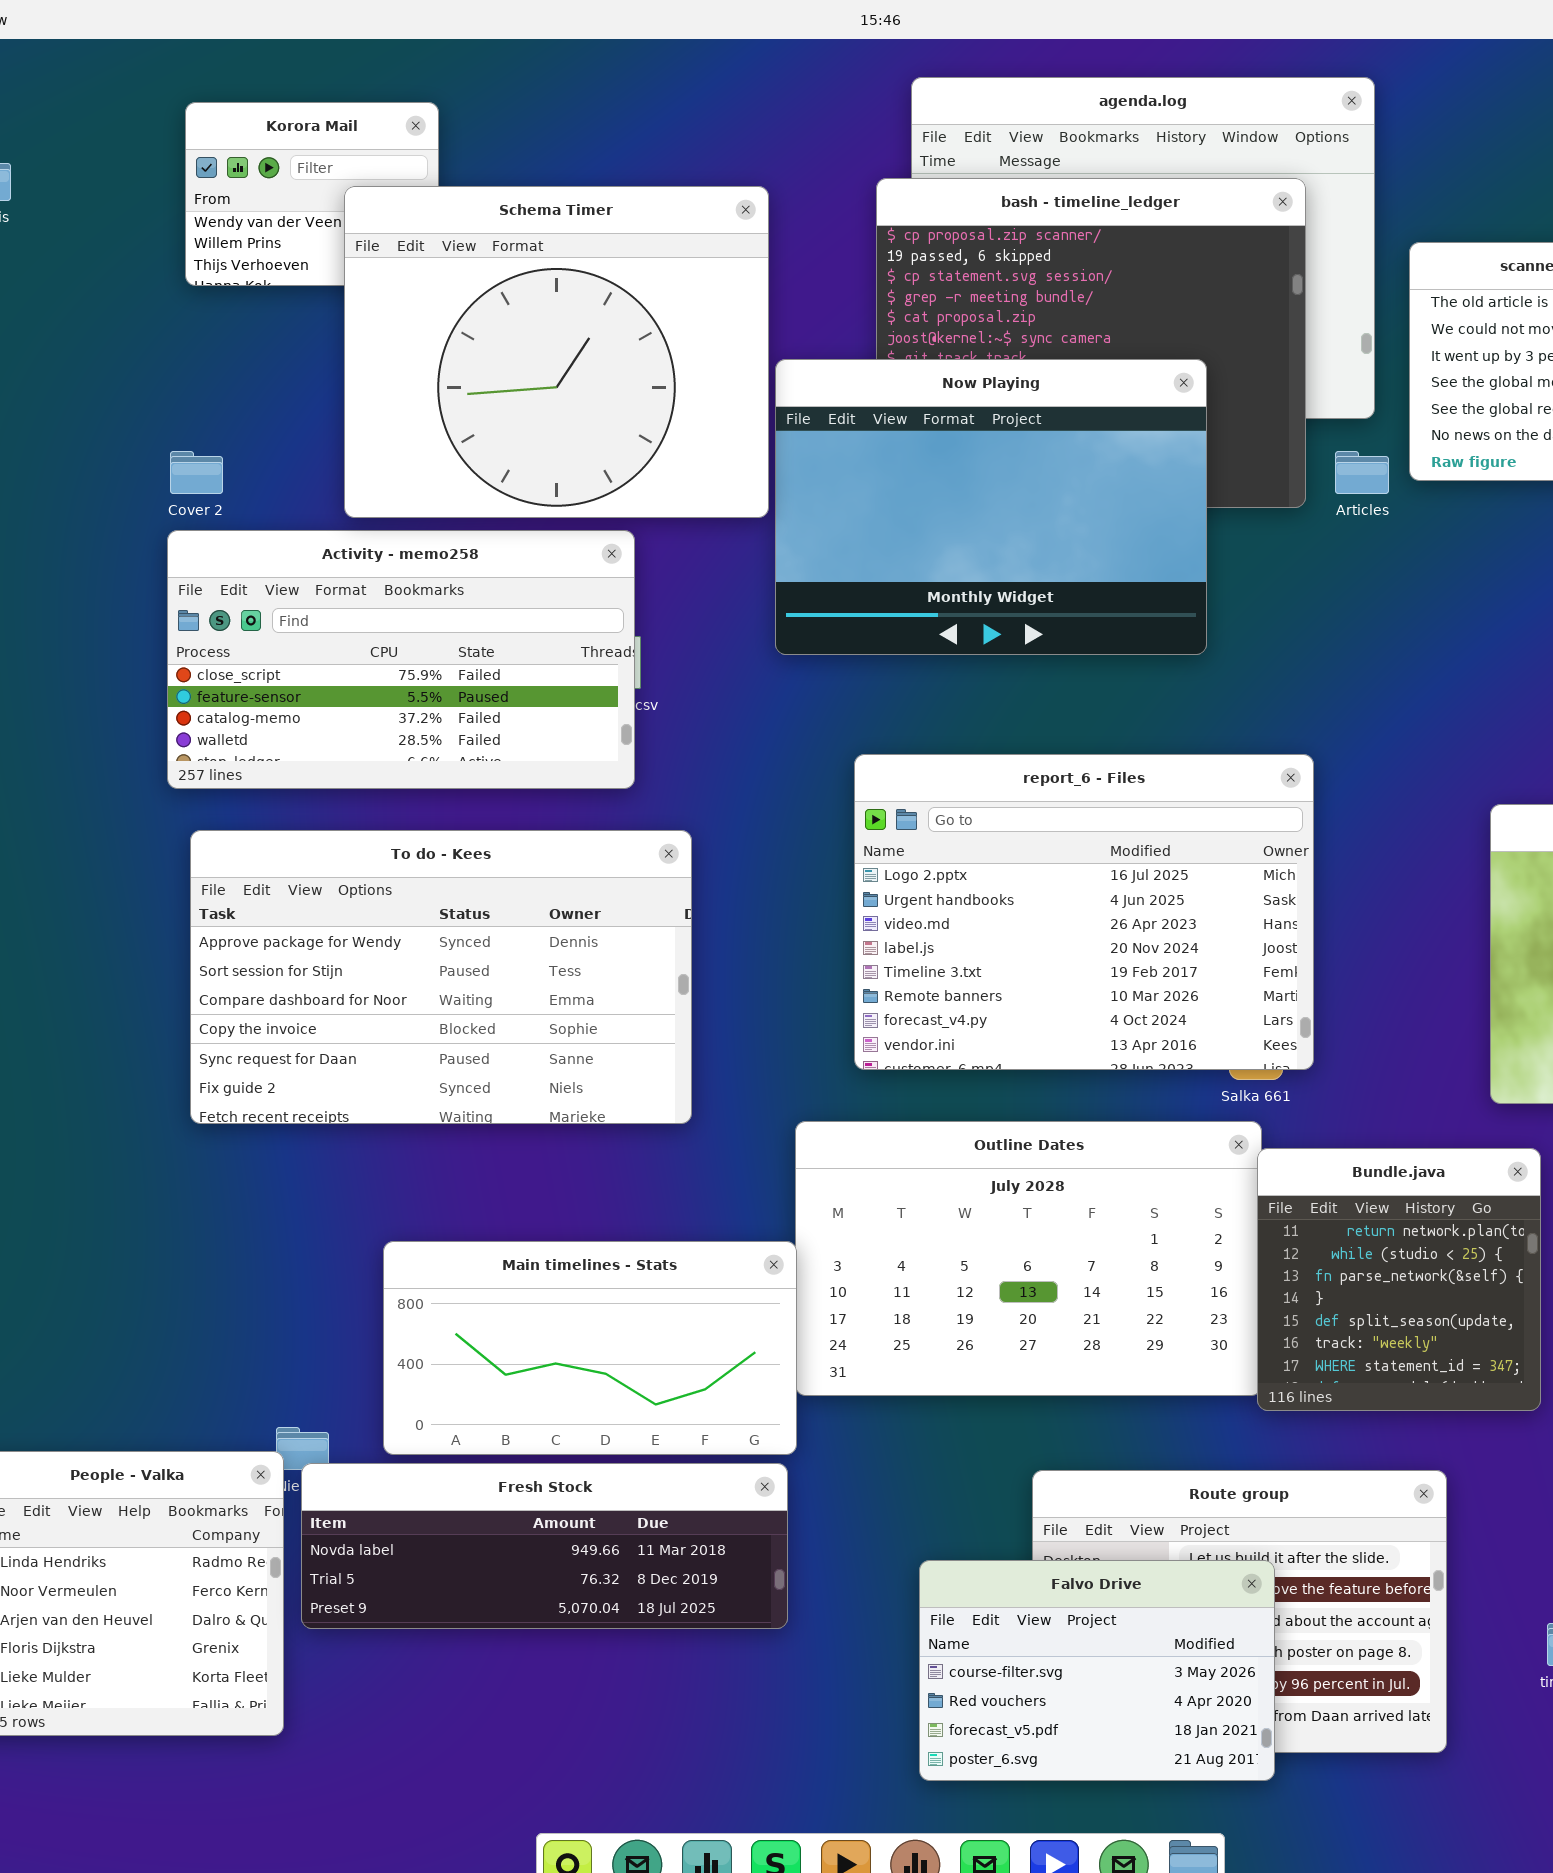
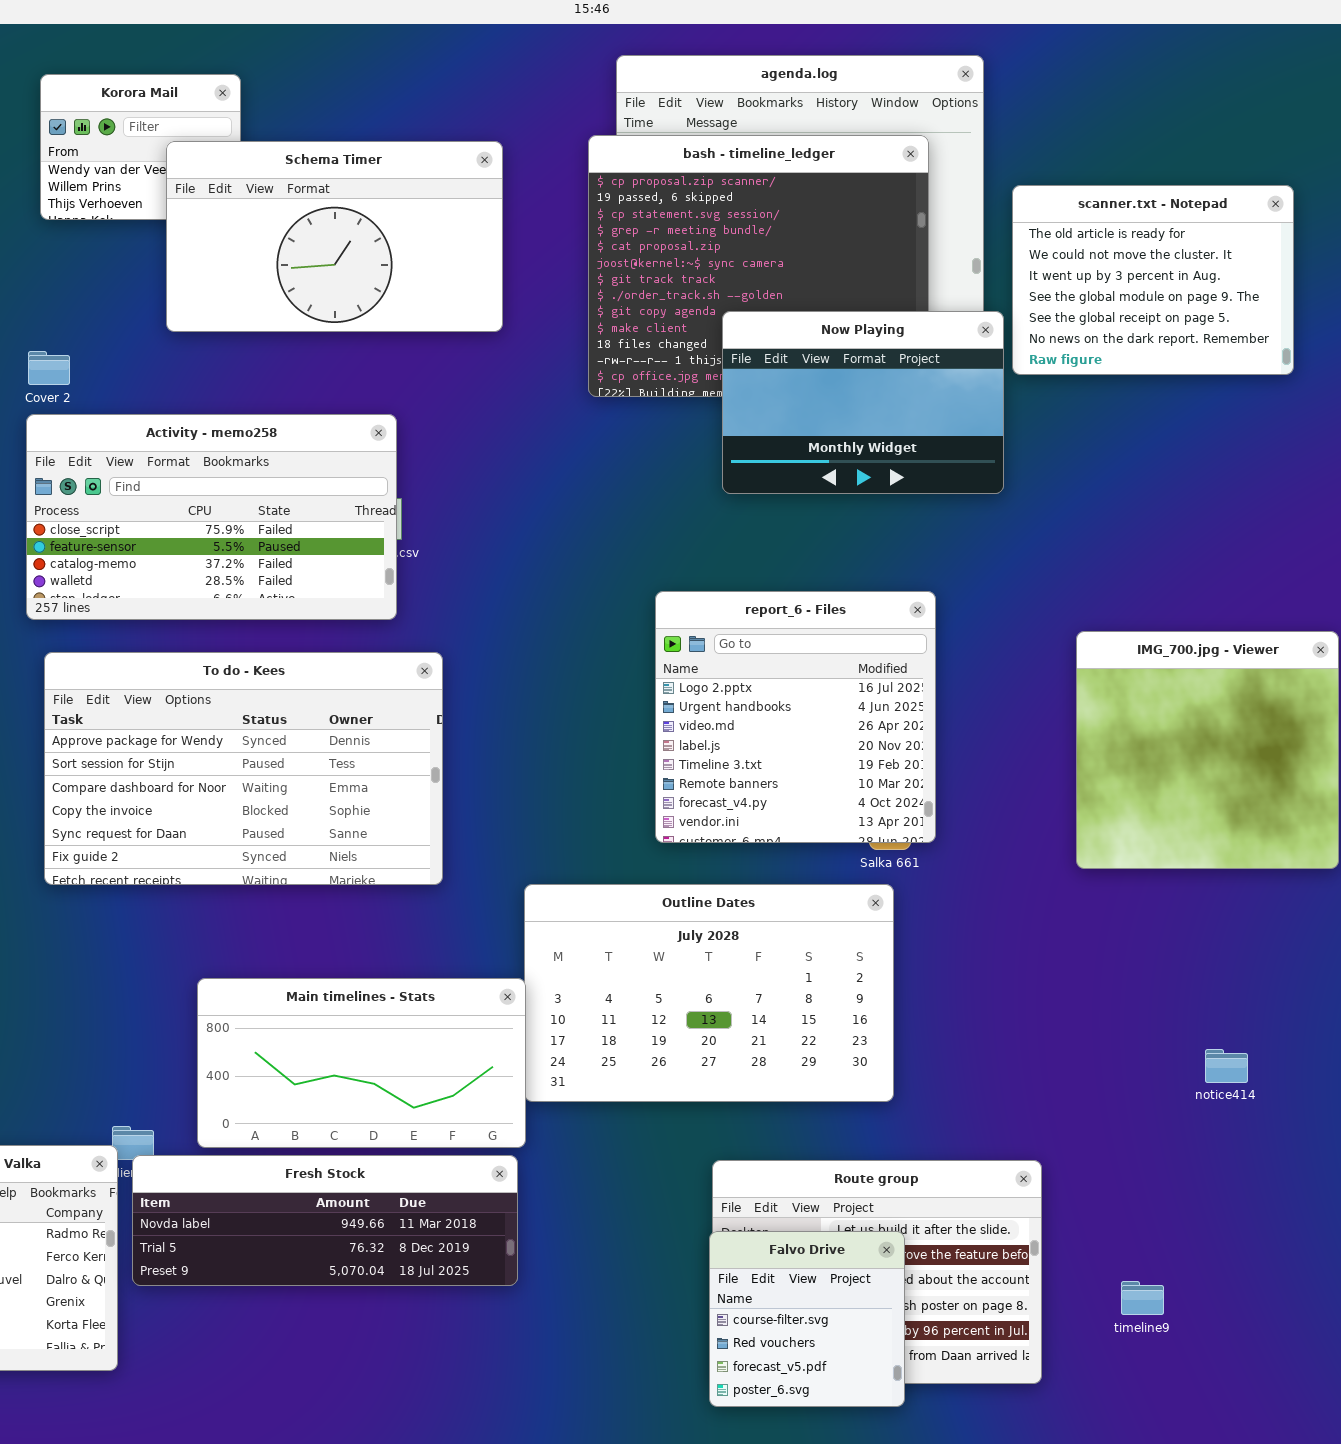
Schema Timer: [344,186,769,518] -> [166,141,503,332], resized
Now Playing: [775,359,1207,655] -> [722,311,1004,494], moved, resized
report_6 - Files: [854,754,1314,1070] -> [655,591,936,843], resized
Bundle.java: [1257,1148,1541,1411] -> none, closed
Falvo Drive: [919,1560,1275,1781] -> [709,1231,905,1407], resized

